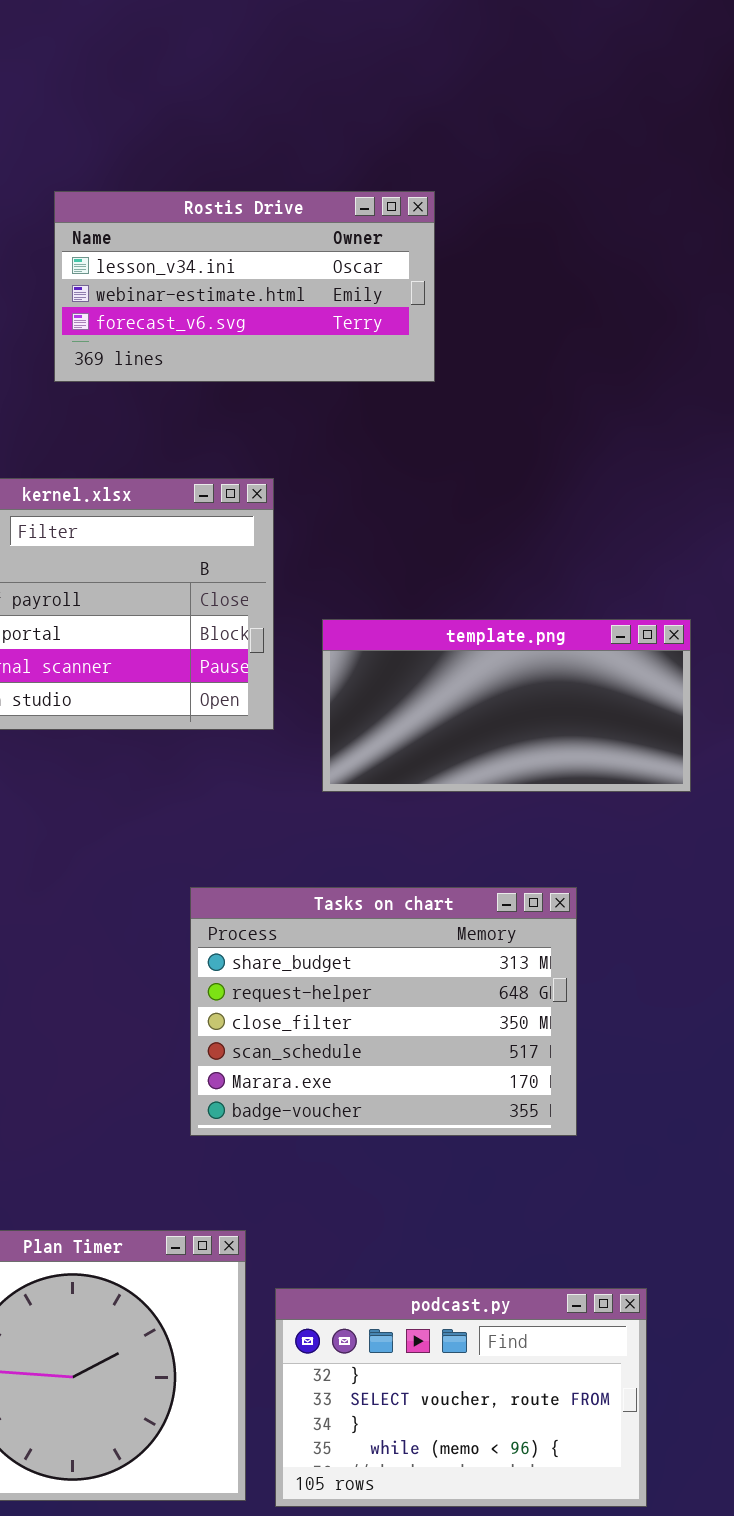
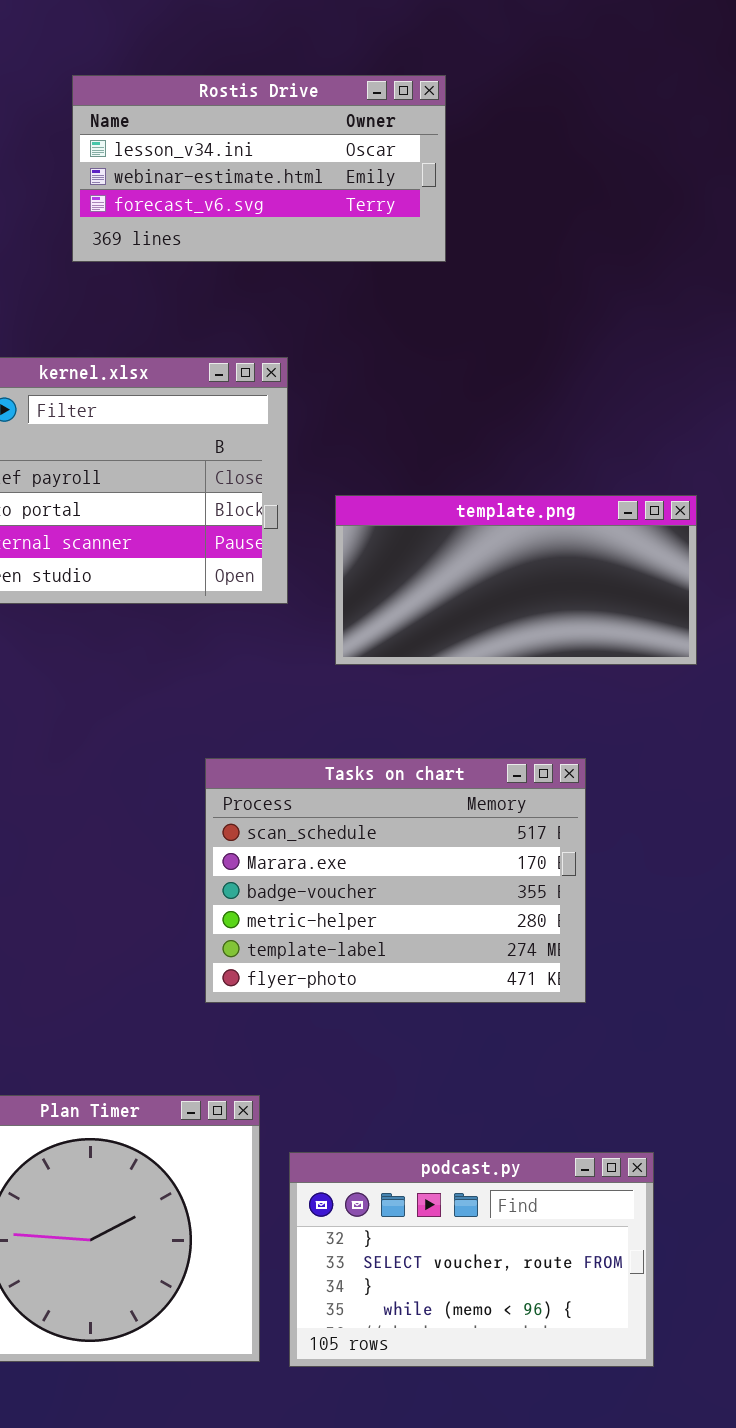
Tasks on chart: [190,887,577,1136] -> [205,758,586,1003], scrolled down 3 rows

